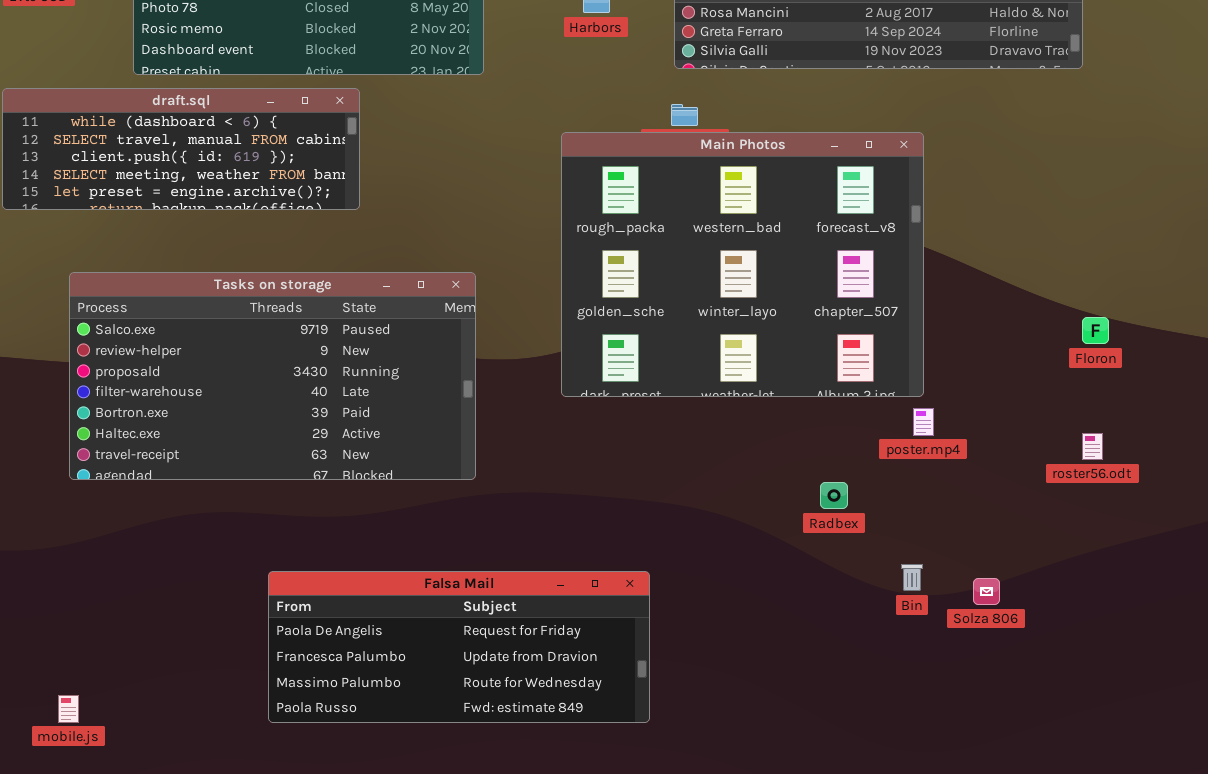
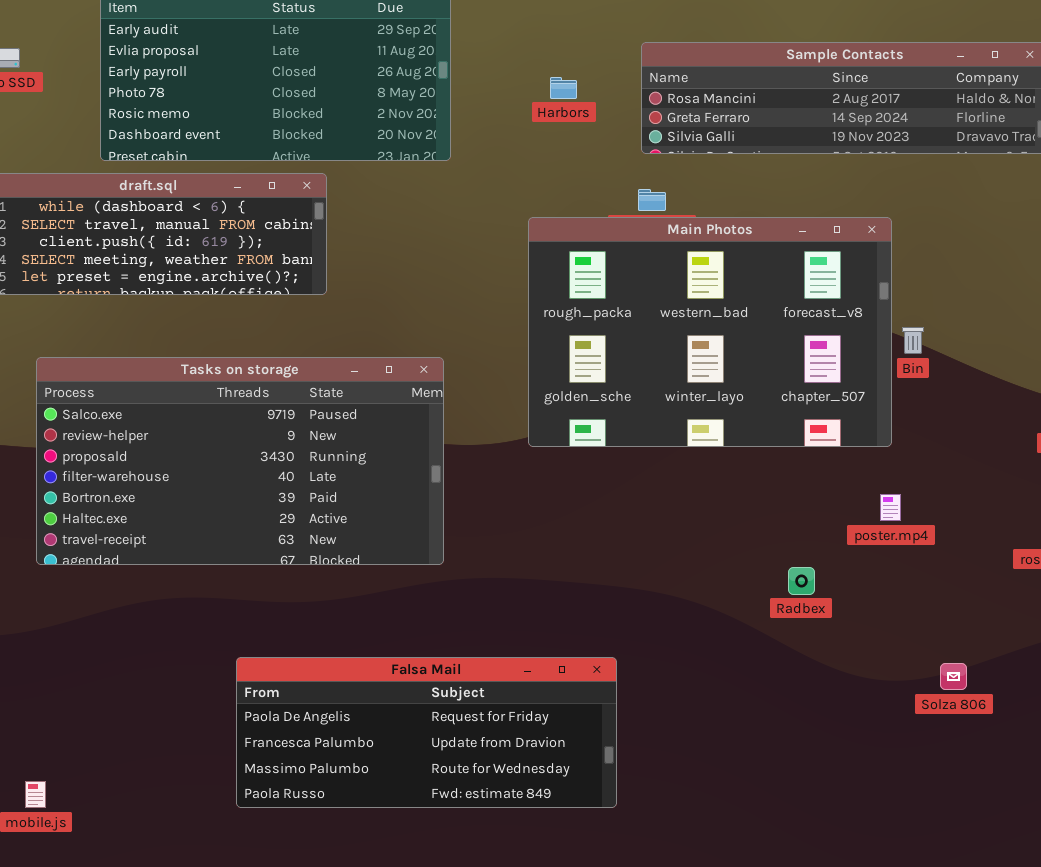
Main Photos: [561,132,924,397] -> [528,217,892,447], resized
Bin: [901,564,923,591] -> [902,327,924,354], moved

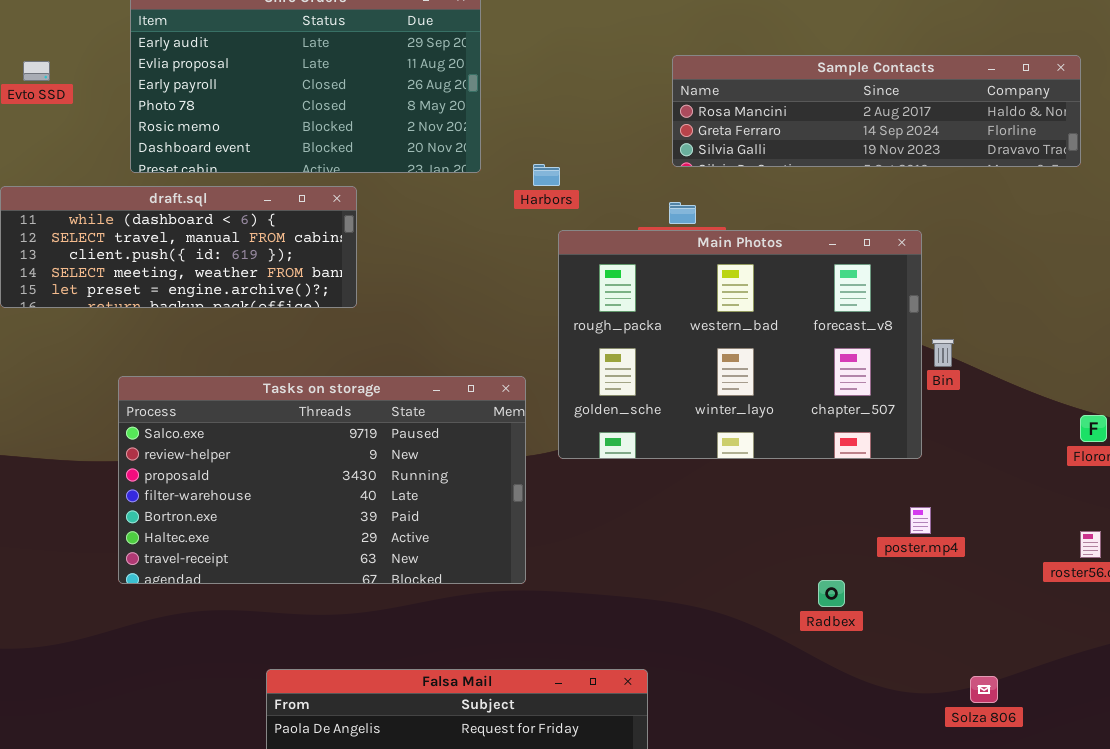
Harbors: [550,77,577,99] -> [533,164,560,186], moved
Tasks on storage: [36,357,444,565] -> [118,376,526,584], moved

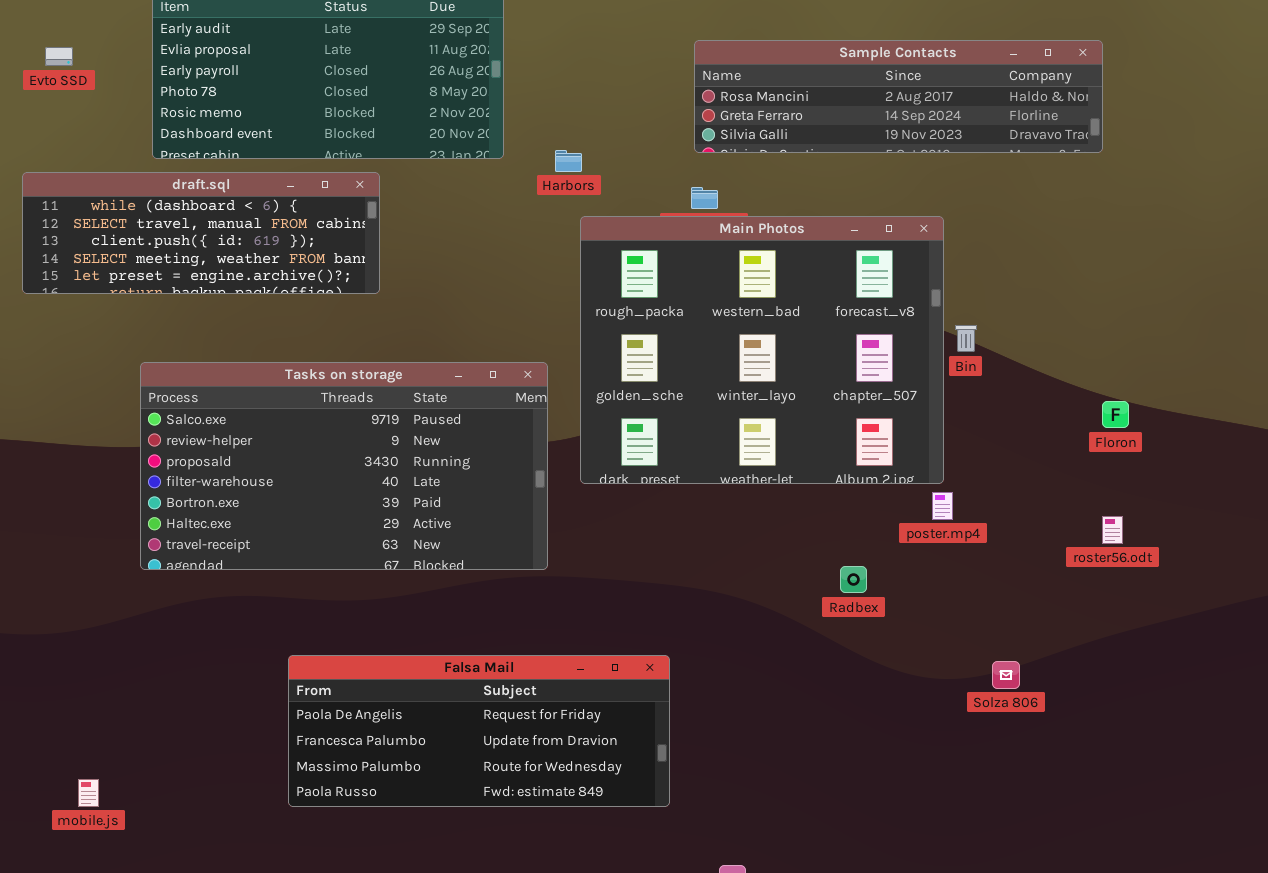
Main Photos: [558,230,922,459] -> [580,216,944,484], resized

